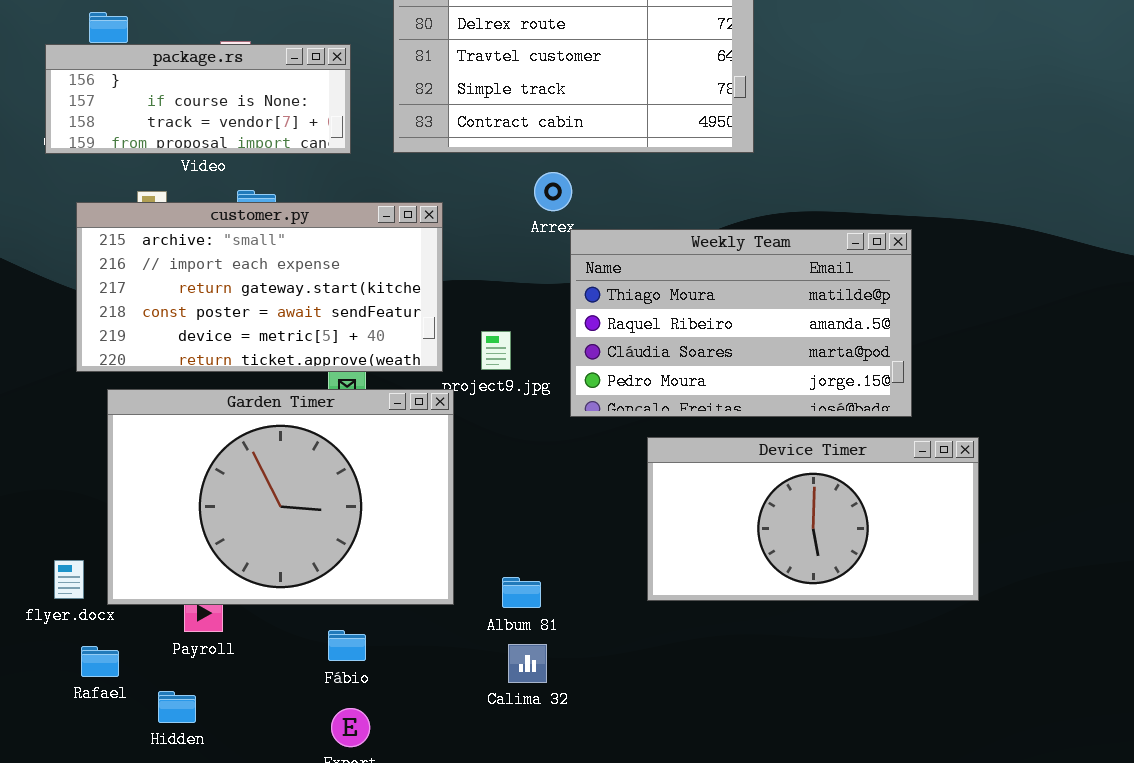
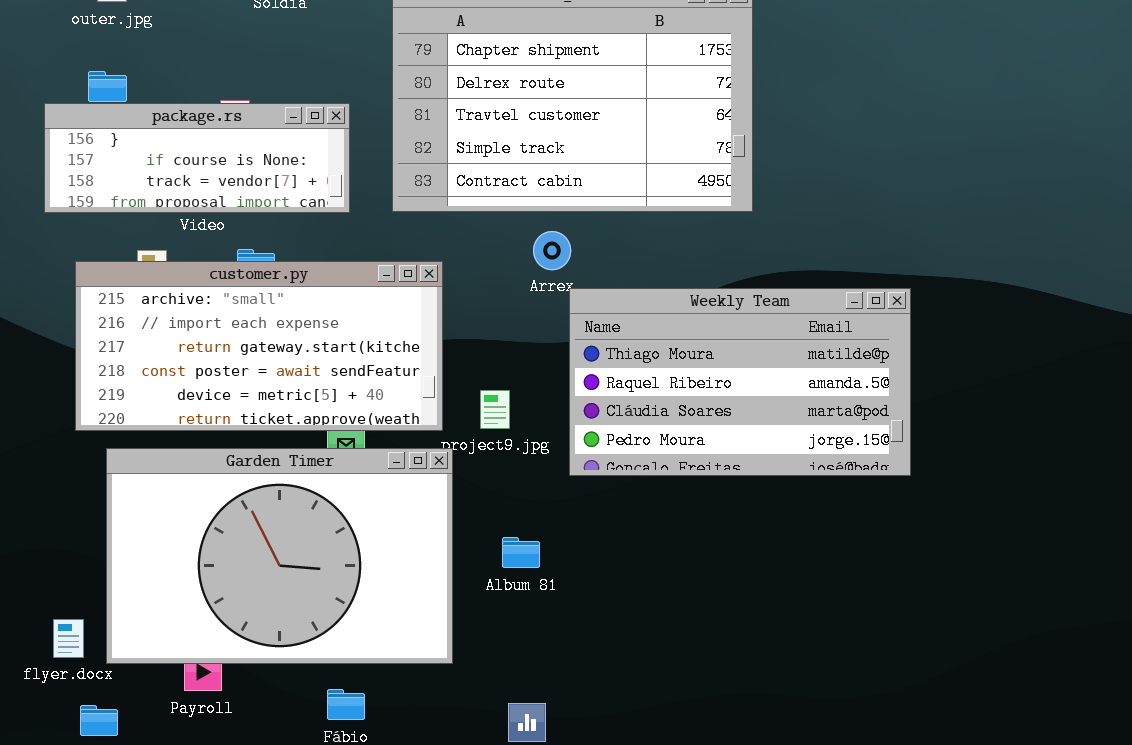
Device Timer: [647,437,979,601] -> none, closed
Album 81: [502,577,541,608] -> [502,537,540,568], moved

